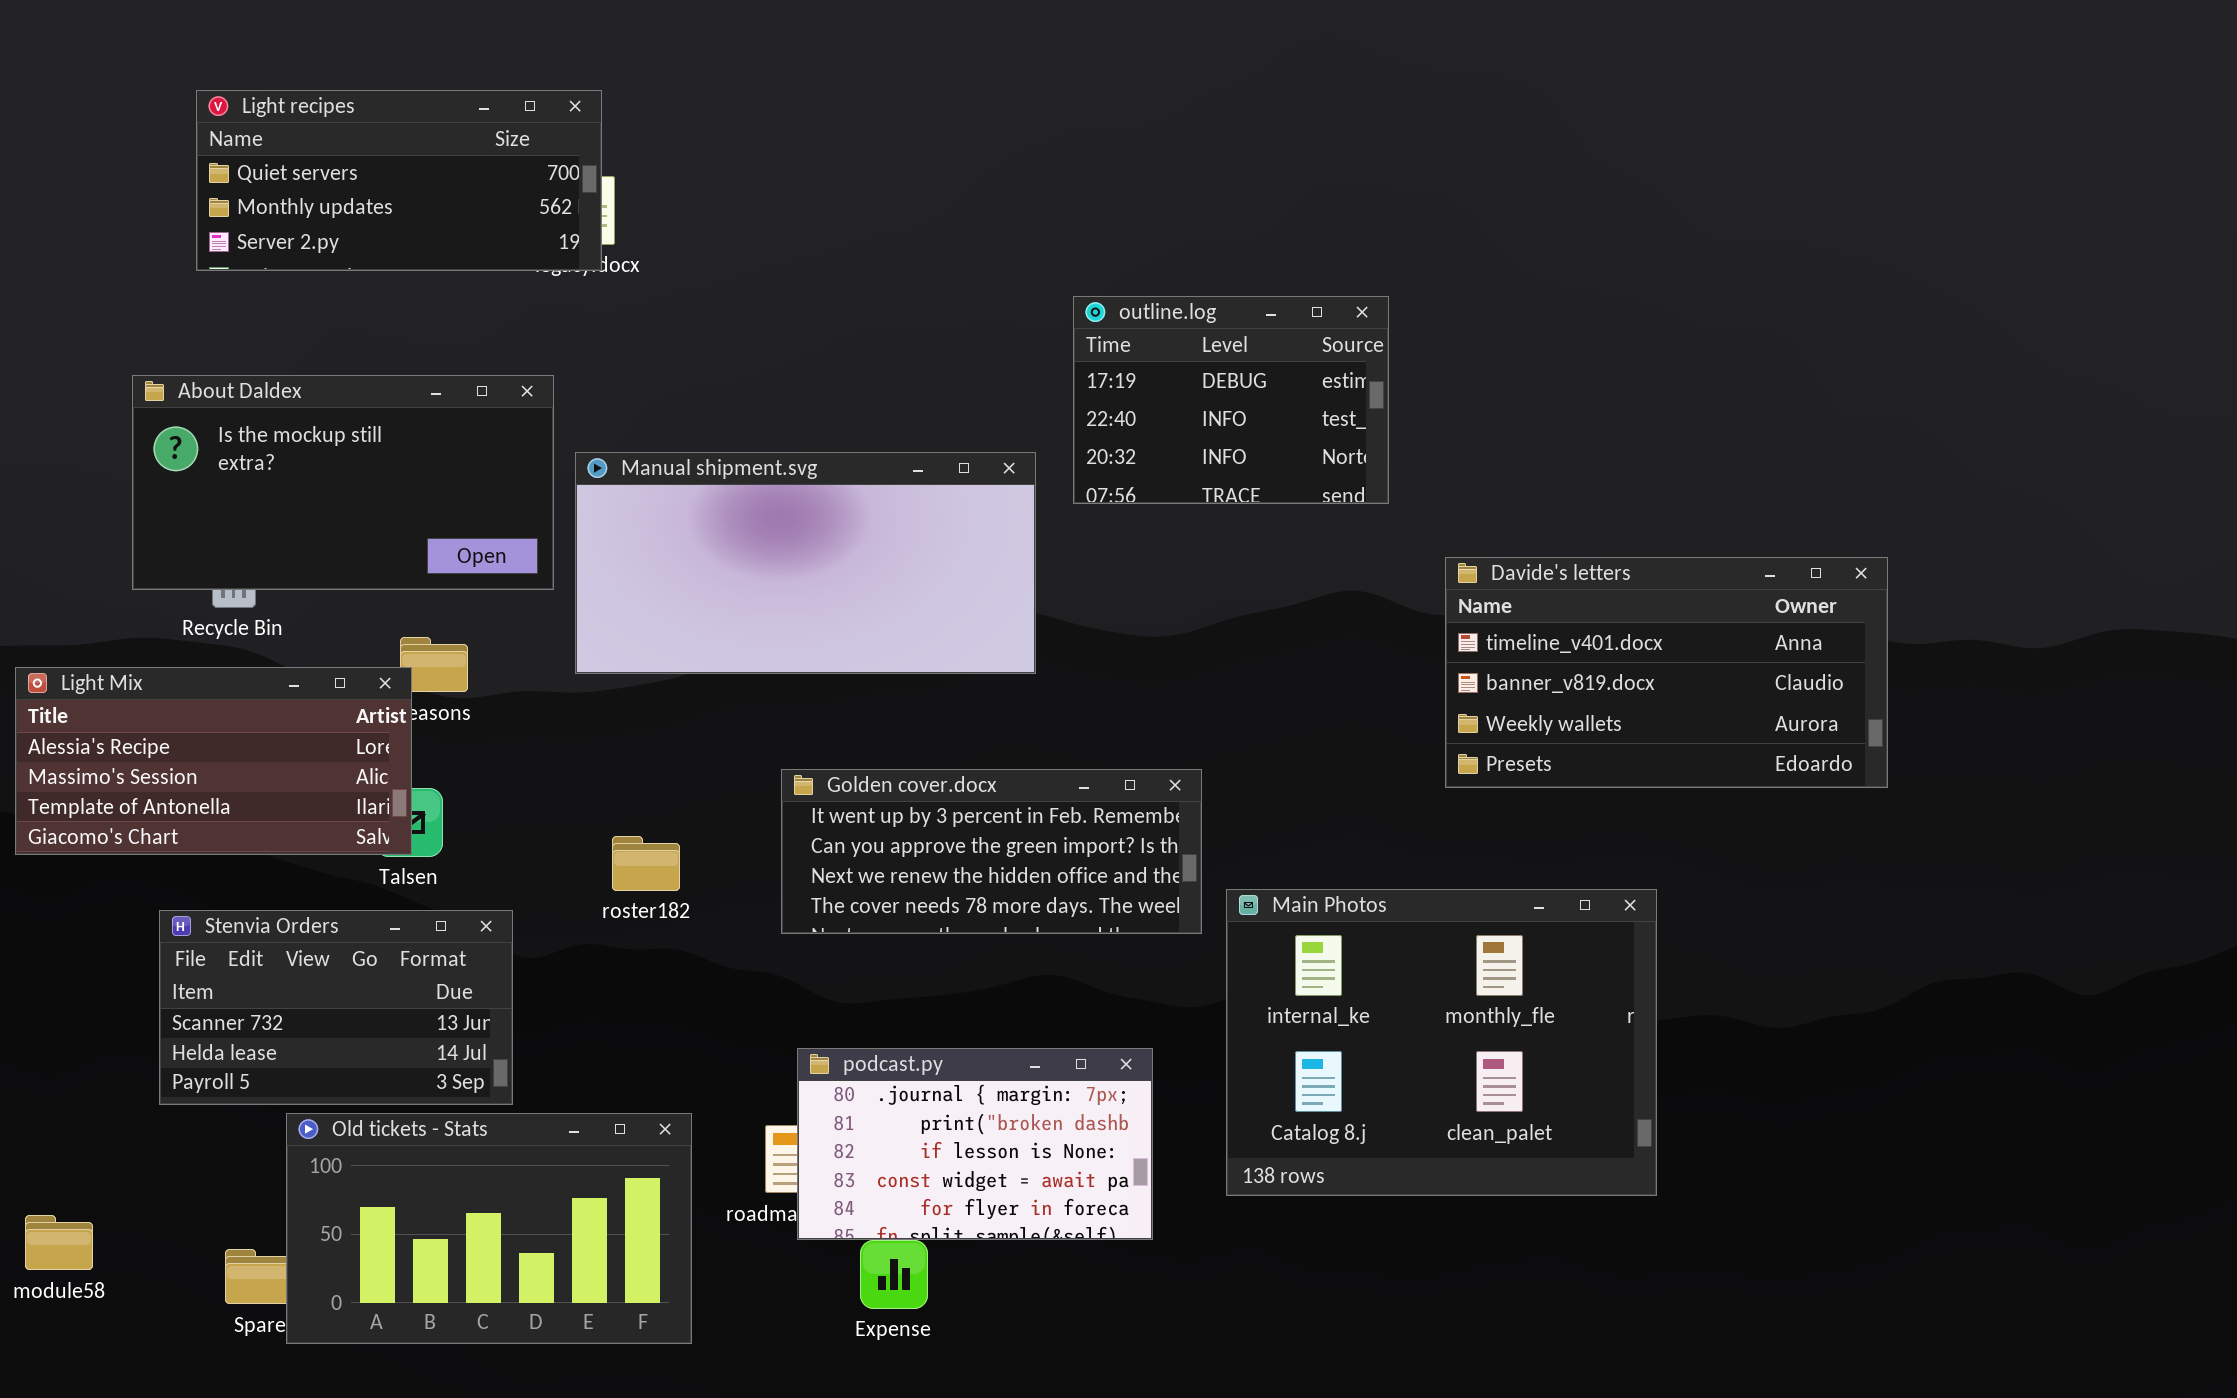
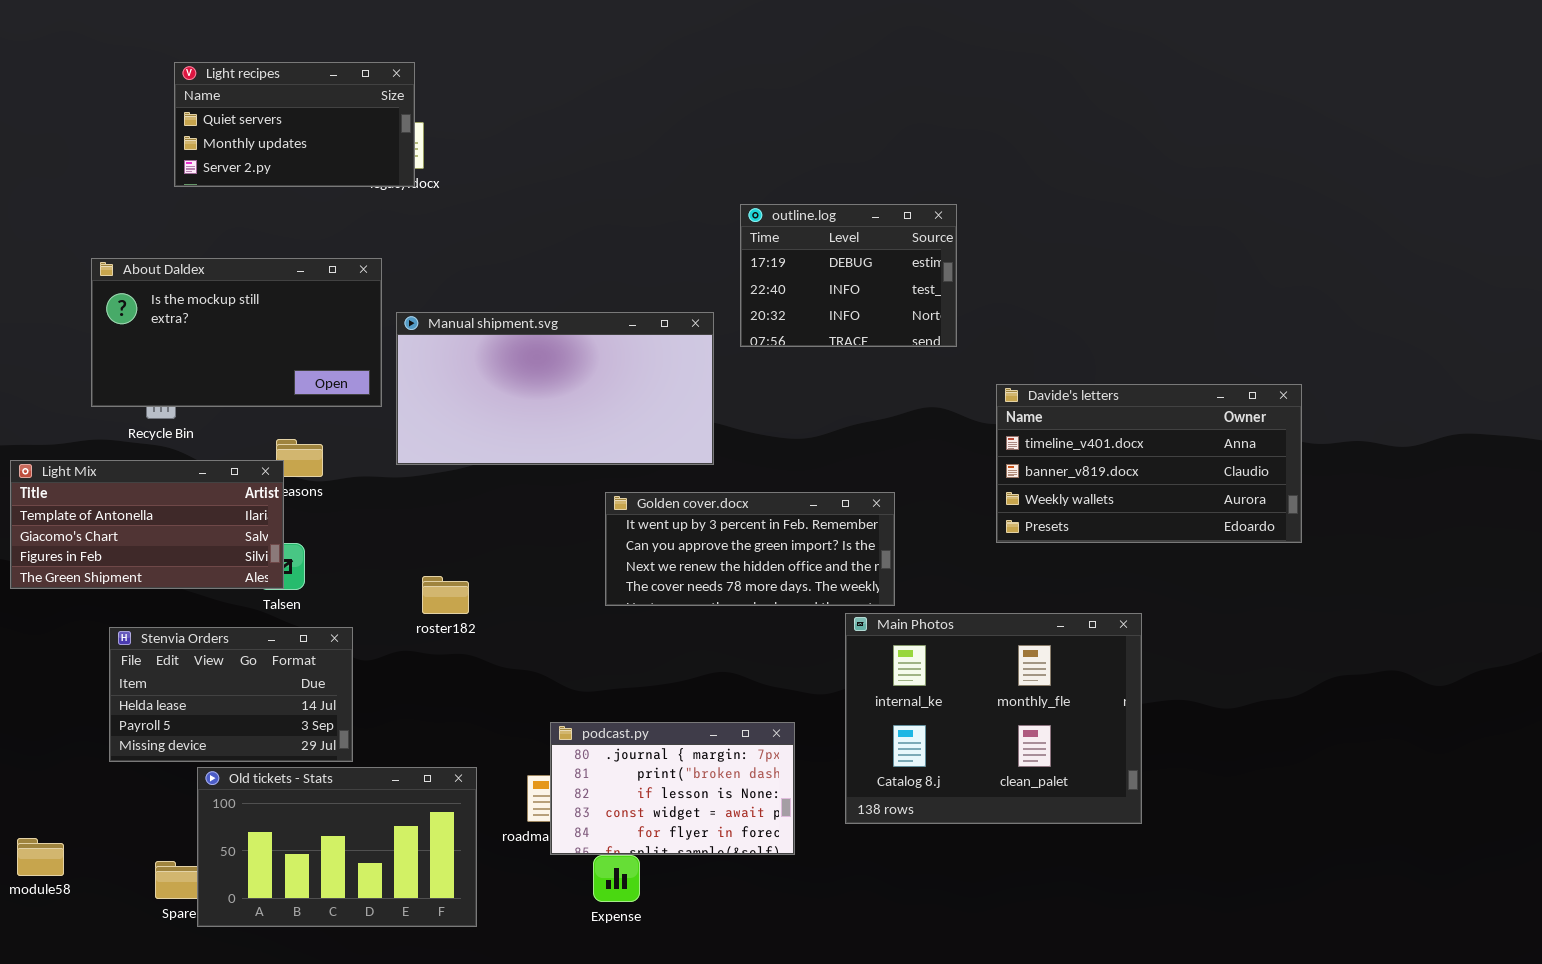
Light recipes: [196,90,602,271] -> [174,62,415,187], resized
Light Mix: [15,667,412,855] -> [10,460,284,589], scrolled down 2 rows
Golden cover.docx: [781,769,1202,934] -> [605,492,895,606], moved
Stenvia Orders: [159,910,513,1105] -> [109,627,353,762], scrolled down 1 row

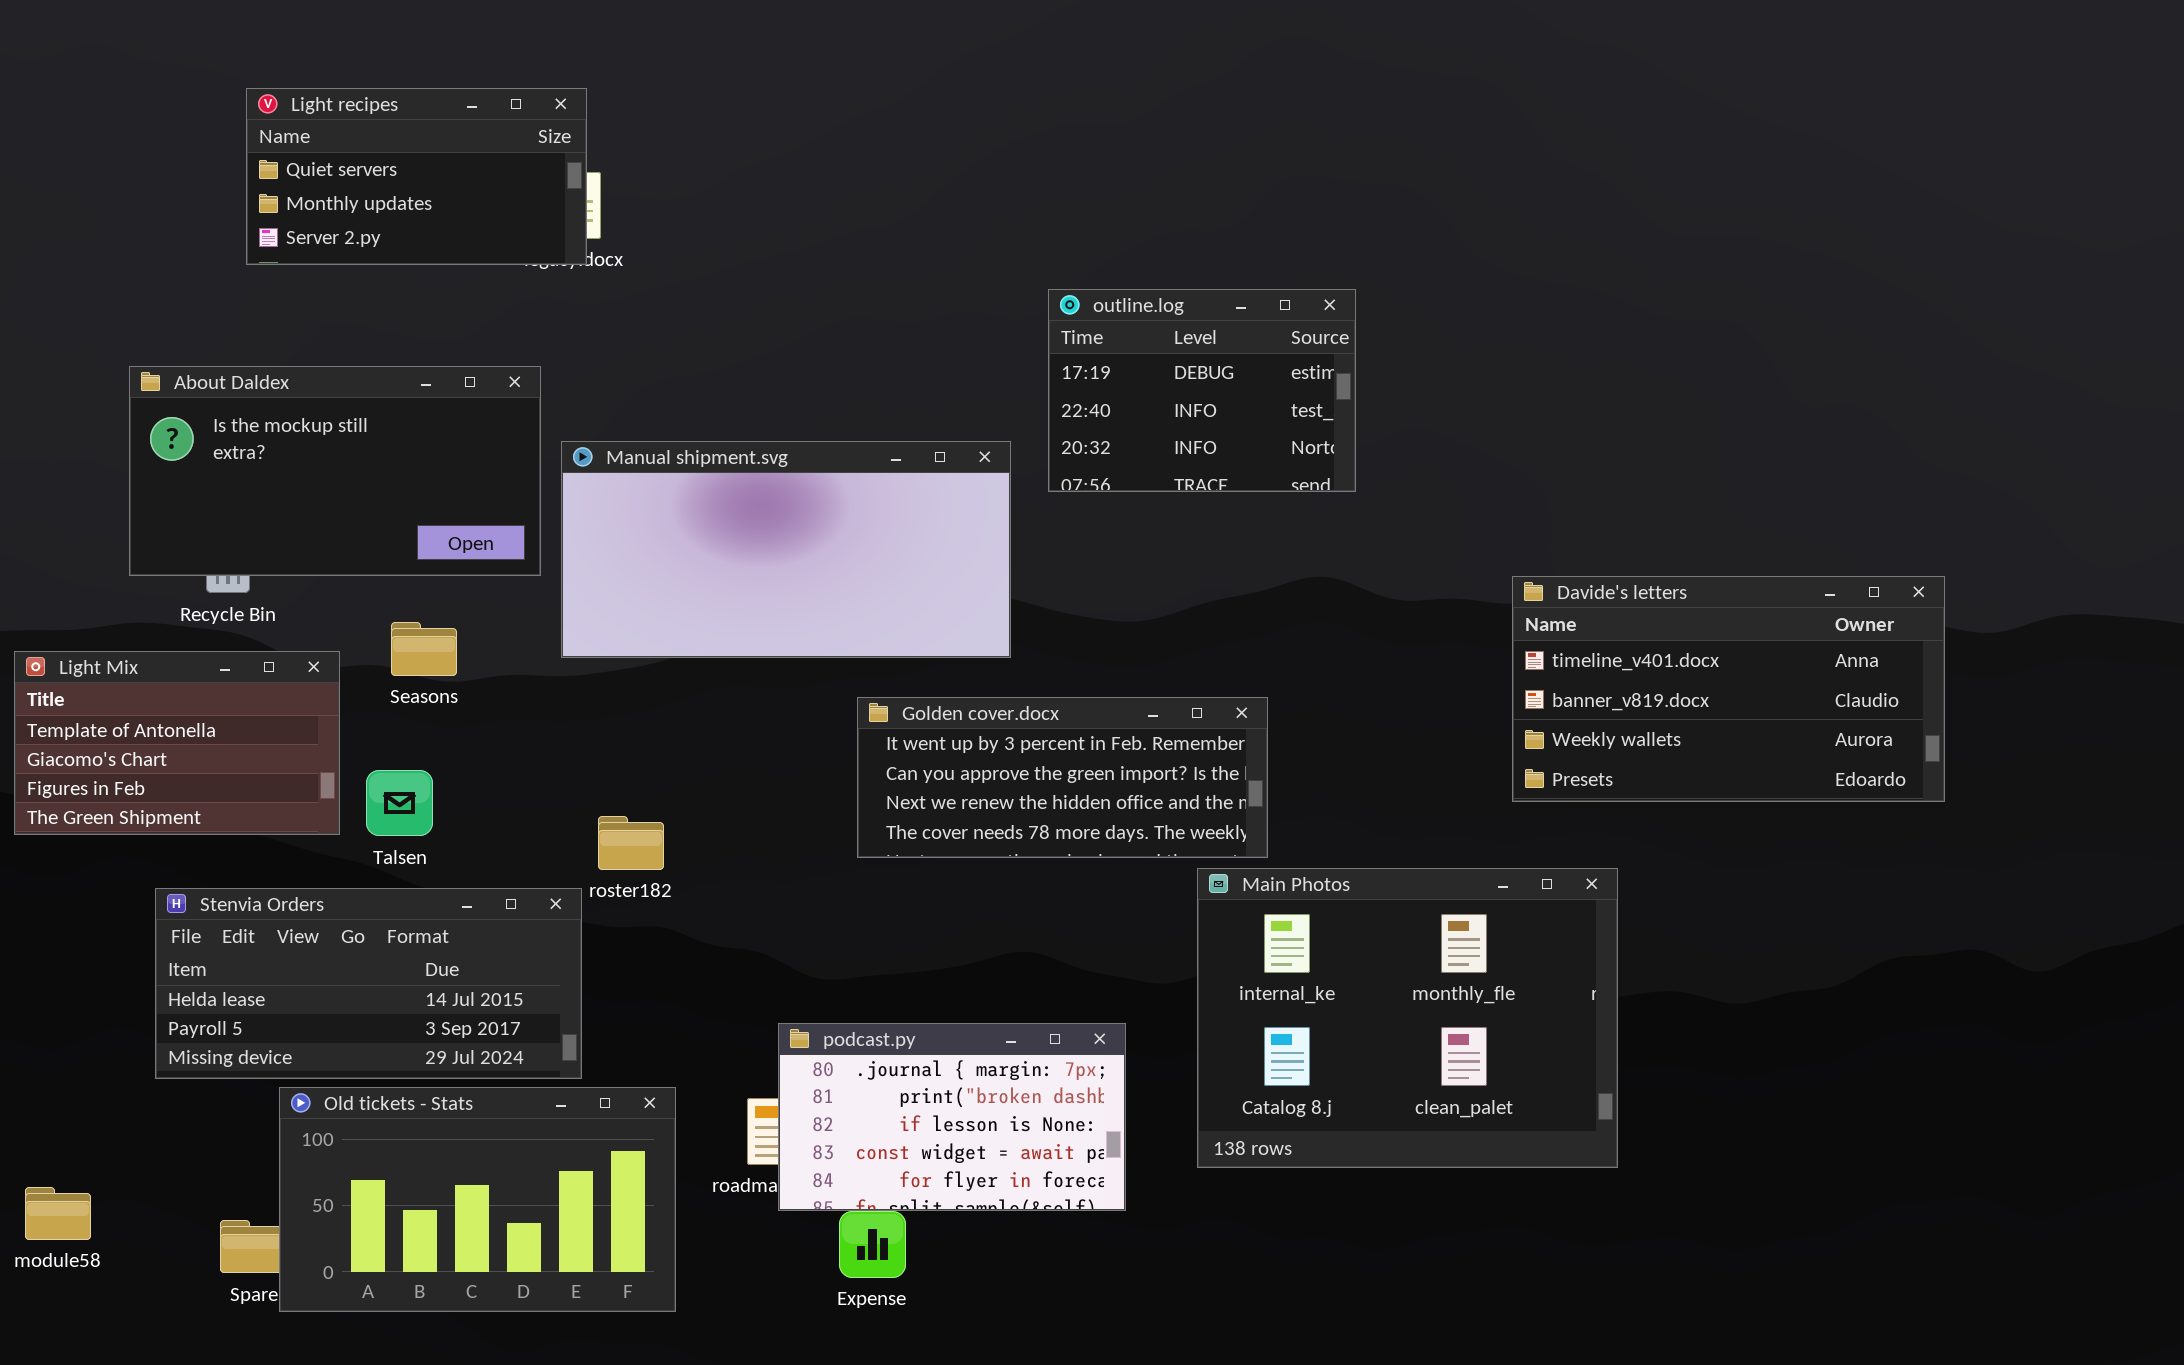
Davide's letters: [996,384,1302,543] -> [1512,576,1945,802], moved
Light Mix: [10,460,284,589] -> [14,651,340,835], resized
Stenvia Orders: [109,627,353,762] -> [155,888,582,1079], resized

